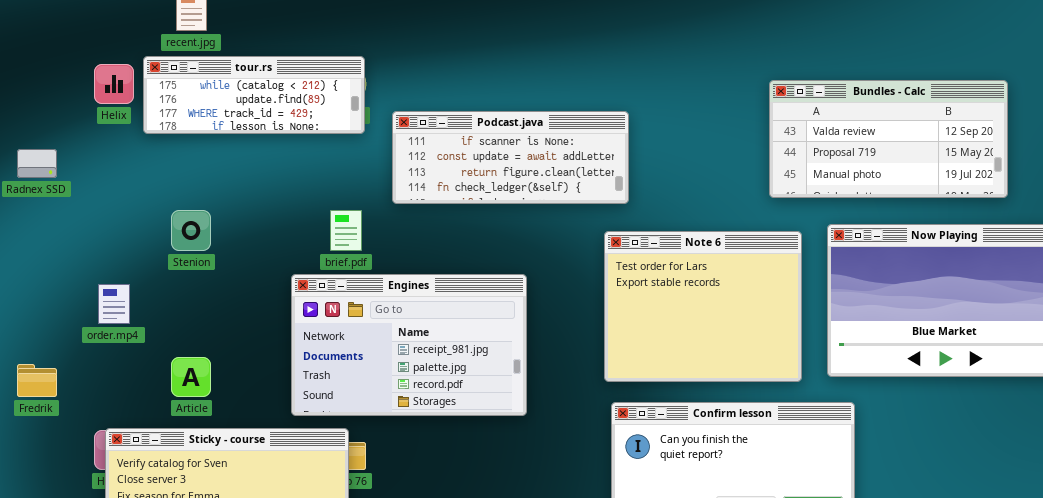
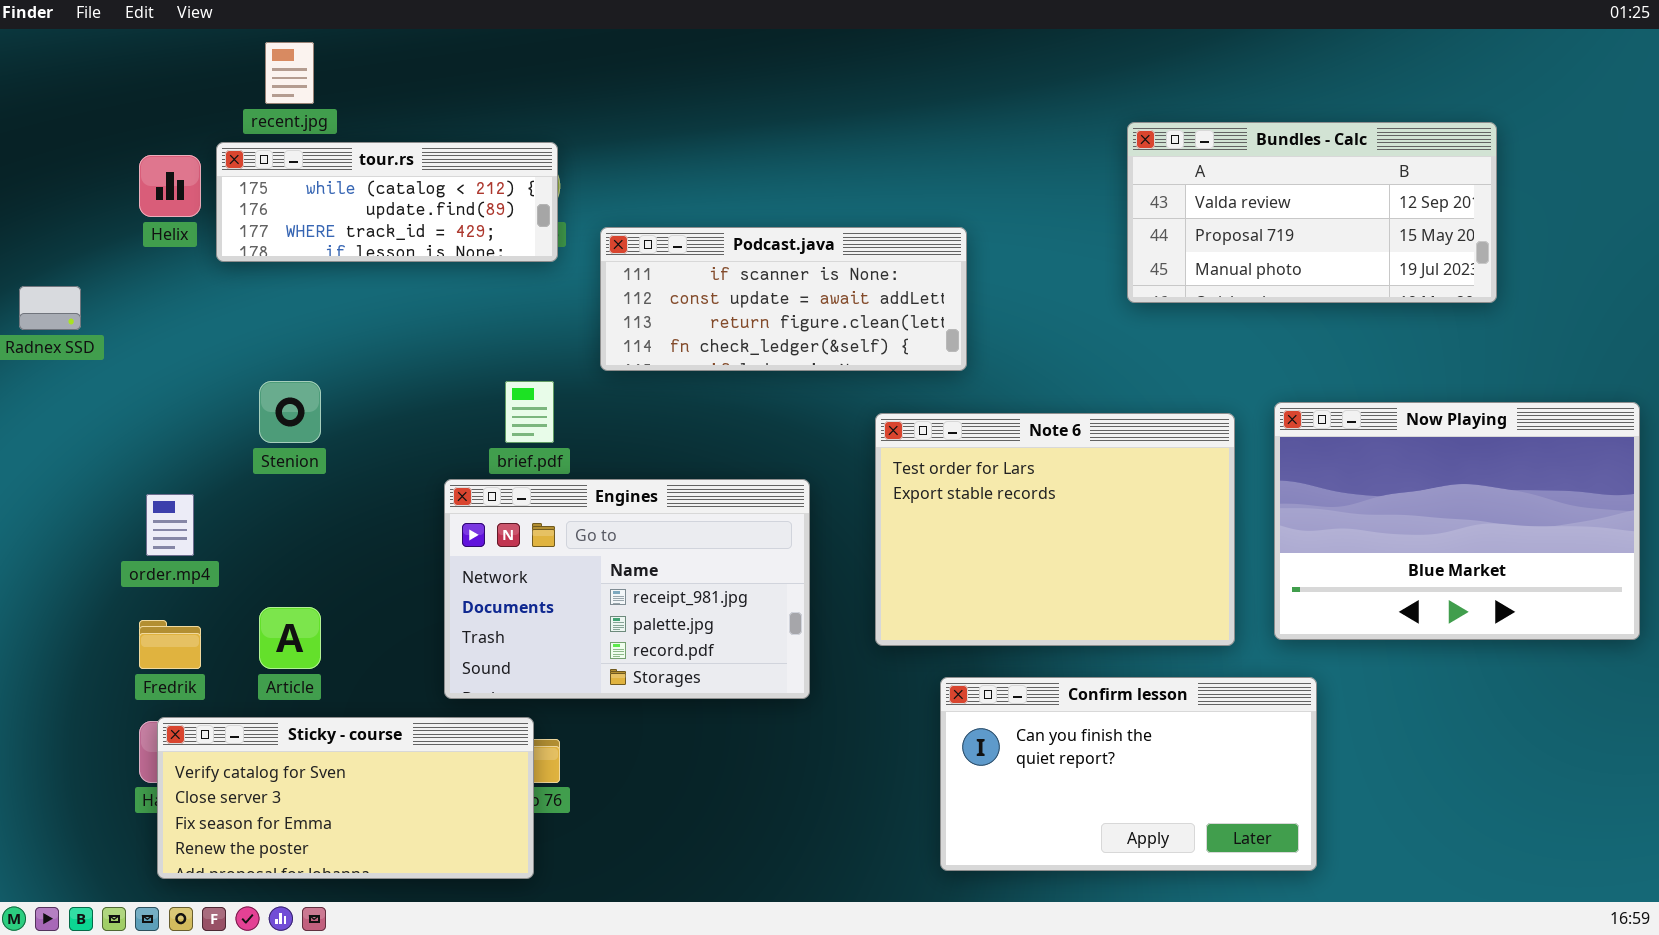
Bundles - Calc: [769,80,1008,198] -> [1127,122,1497,303], moved
Note 6: [604,231,802,382] -> [875,413,1235,646], resized
Fredrik: [17,364,57,397] -> [139,620,201,669], moved

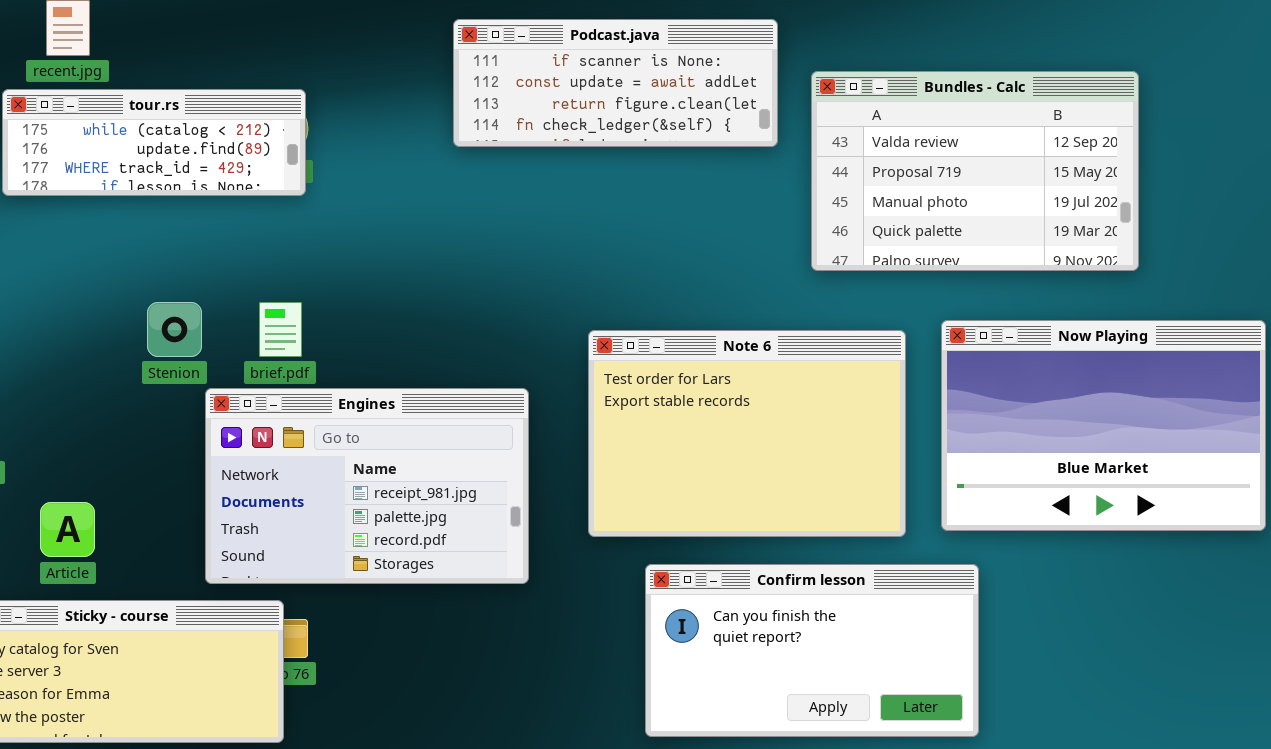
Bundles - Calc: [1127,122,1497,303] -> [811,71,1139,271], resized
Podcast.java: [600,227,967,371] -> [453,19,778,147], moved
Stenion: [259,381,321,443] -> [147,302,202,357], moved

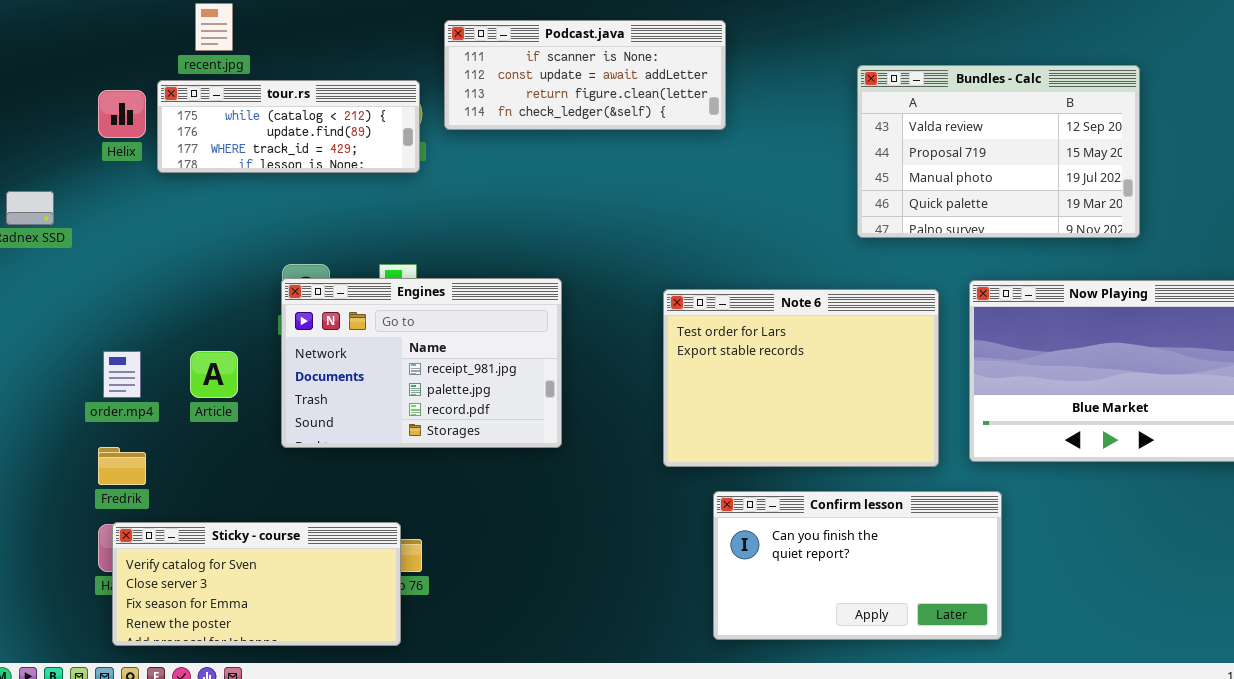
Podcast.java: [453,19,778,147] -> [444,20,726,130], moved
Engines: [205,388,529,584] -> [281,278,562,448], moved
Article: [40,502,95,557] -> [190,351,238,398], moved

